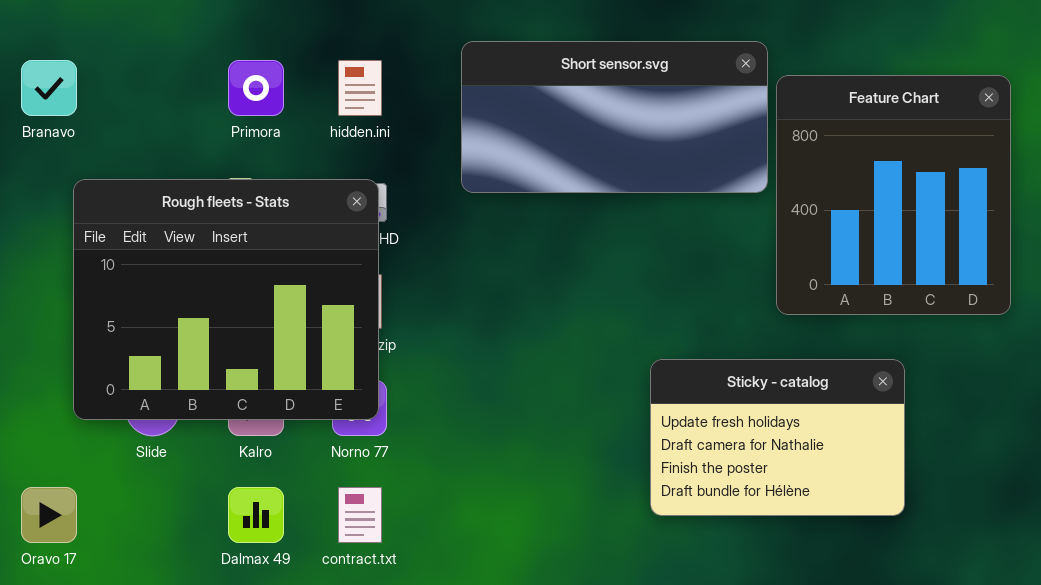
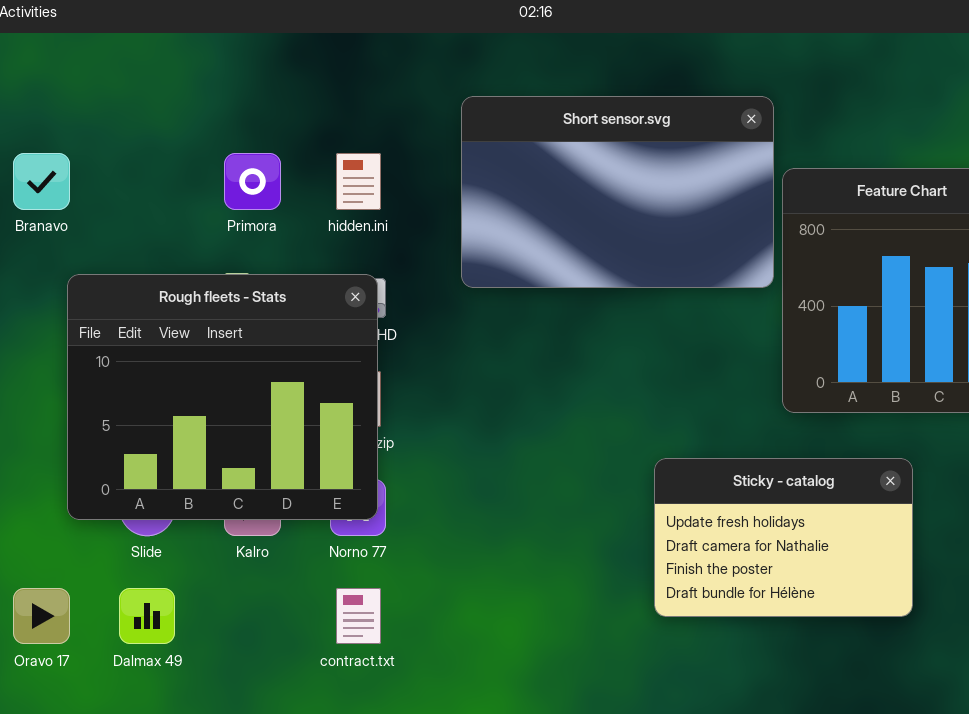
Short sensor.svg: [461,41,768,193] -> [461,96,774,288], resized
Dalmax 49: [228,487,284,543] -> [119,588,175,644], moved

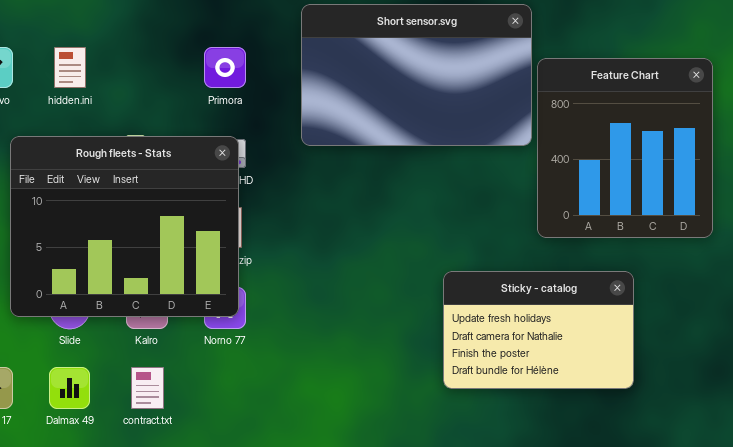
Primora: [224,153,281,210] -> [204,47,246,88], moved
hidden.ini: [336,153,381,210] -> [54,47,86,88], moved
contract.txt: [336,588,381,644] -> [131,367,164,409], moved

